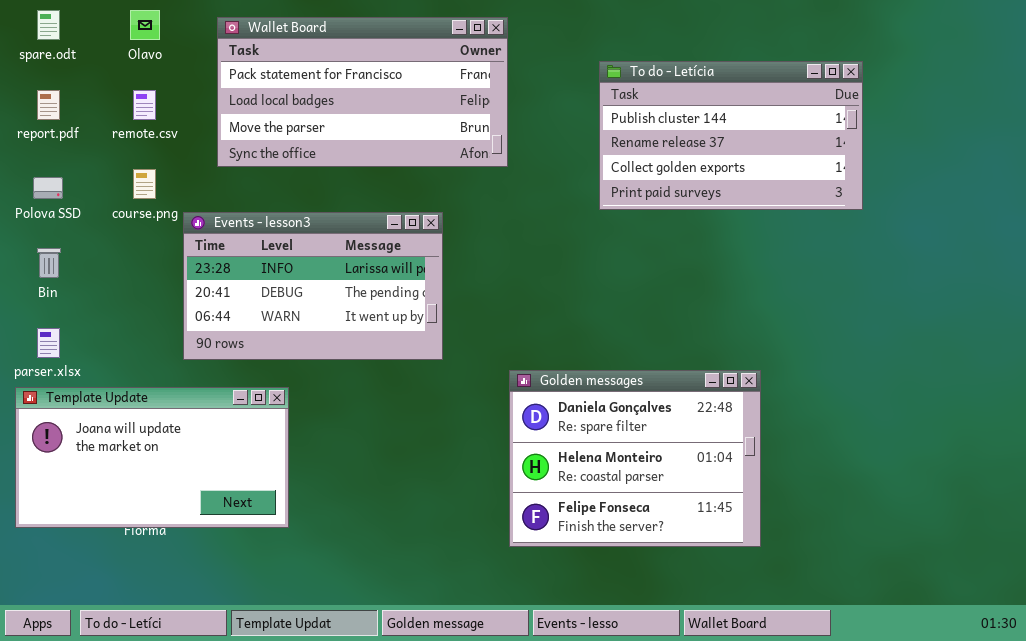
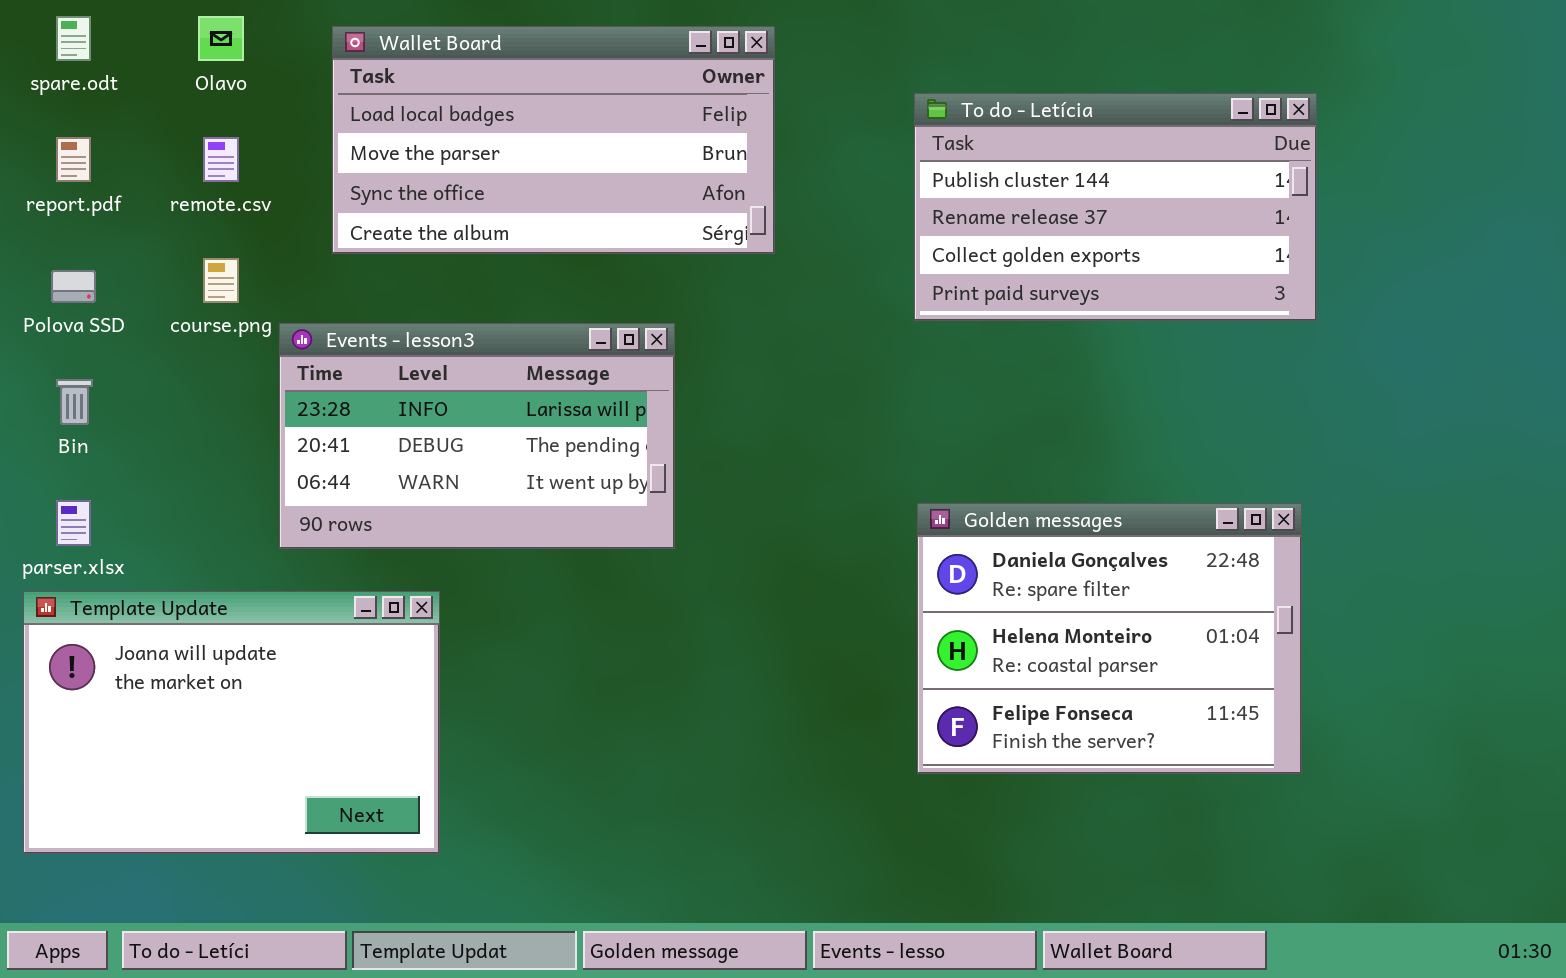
Wallet Board: [217,17,508,167] -> [332,26,775,254], scrolled down 1 row
Golden messages: [509,370,761,547] -> [917,503,1302,774], moved
Template Update: [15,387,289,528] -> [23,591,440,854], resized

